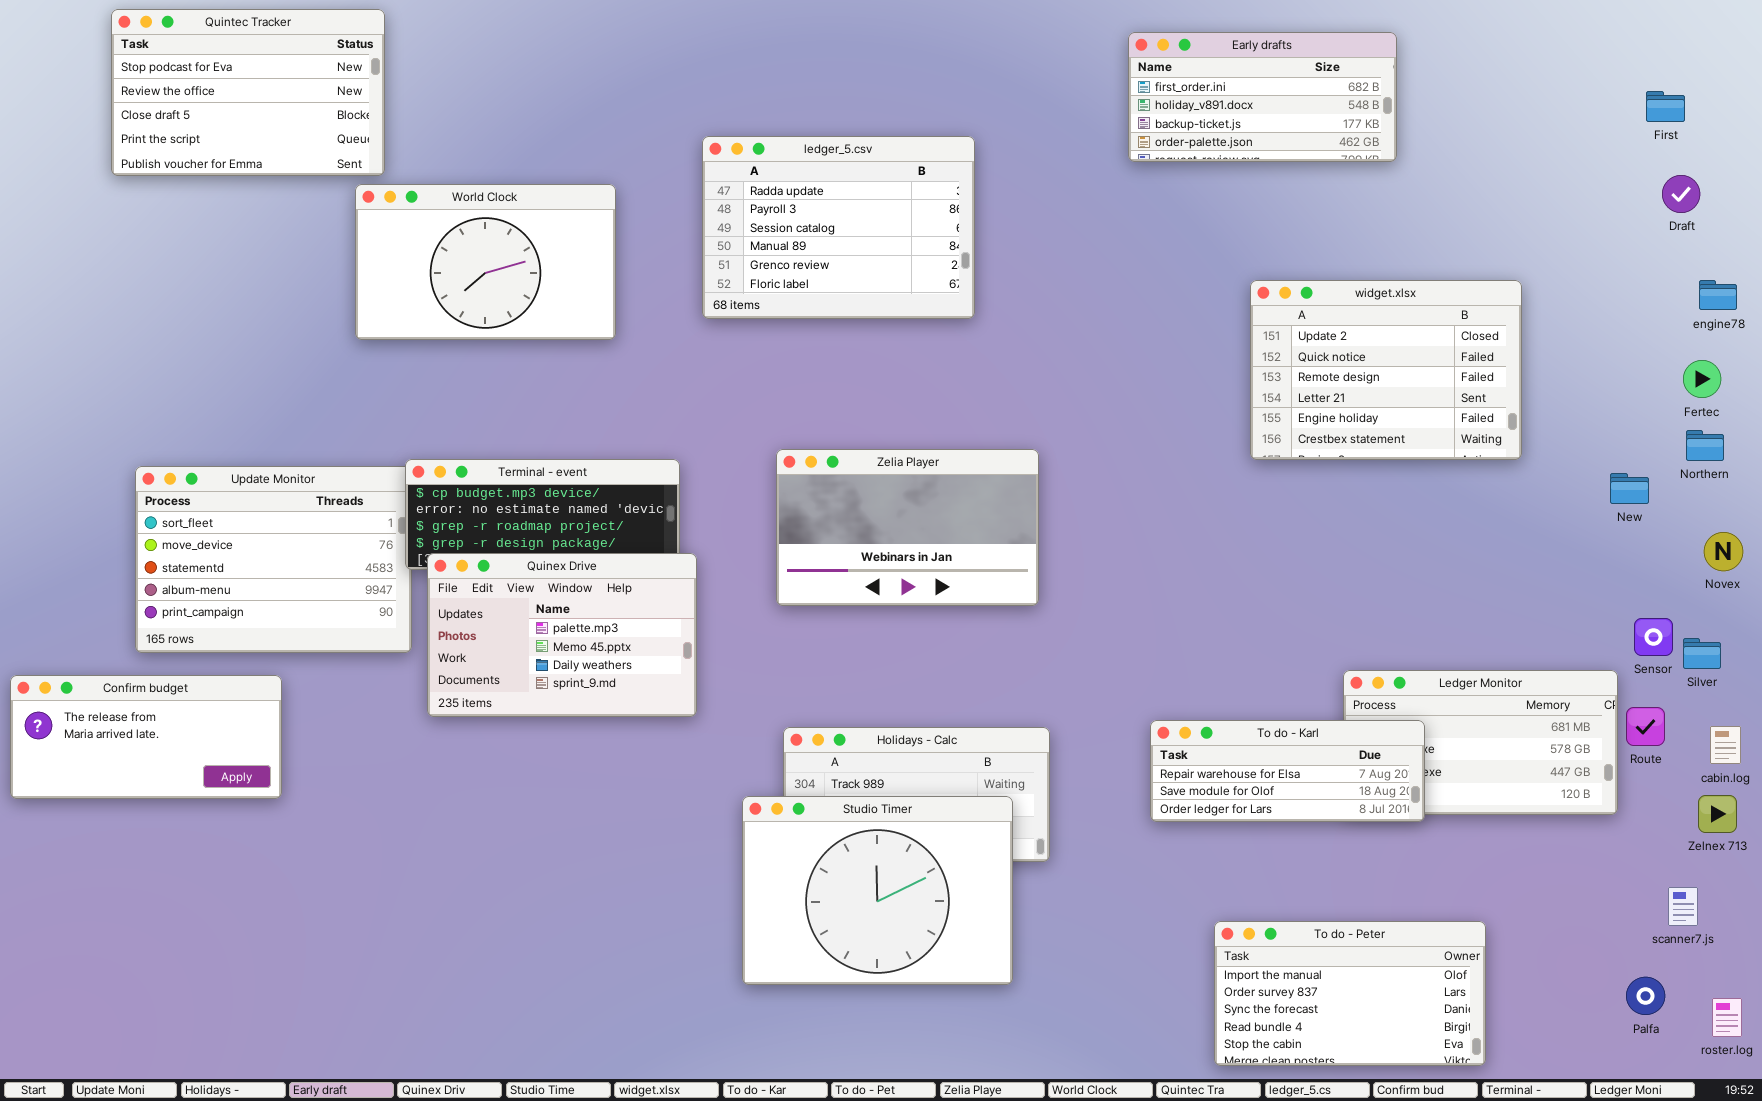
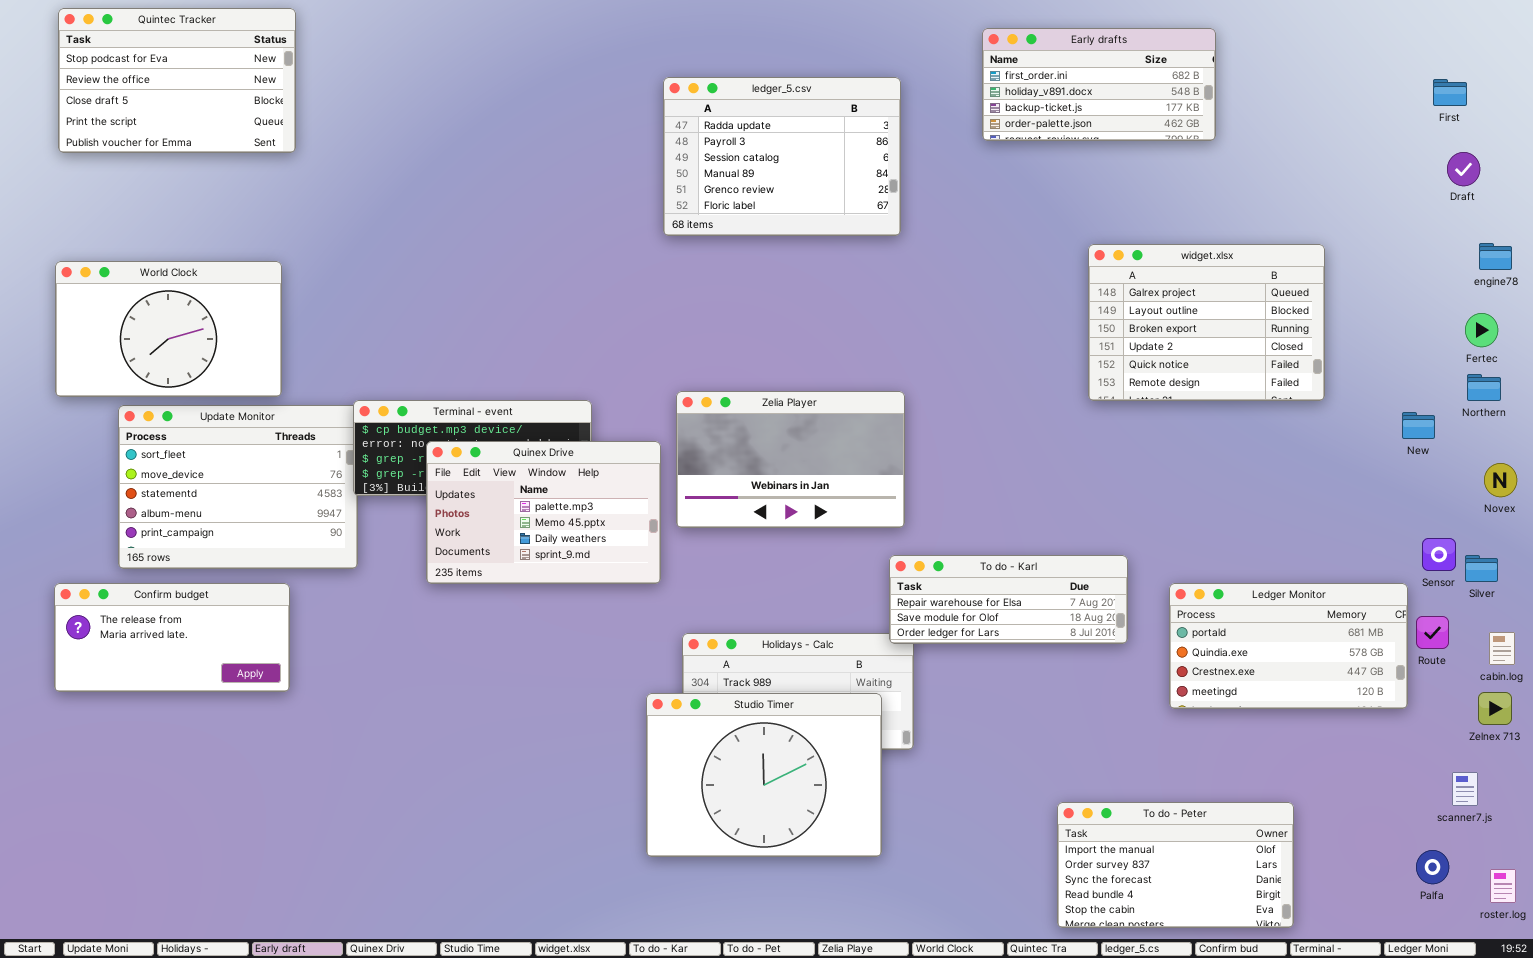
Quintec Tracker: [111,9,385,176] -> [58,8,296,153], moved
ledger_5.csv: [702,136,975,319] -> [663,77,901,236], moved
World Clock: [355,184,616,340] -> [55,261,282,397], moved
widget.xlsx: [1250,280,1522,460] -> [1088,244,1325,401], scrolled up 3 rows
Quinex Drive: [427,553,697,717] -> [426,441,661,584], moved
Confirm budget: [10,675,282,799] -> [54,583,290,692], moved
To do - Karl: [1150,720,1425,822] -> [889,555,1128,644], moved

